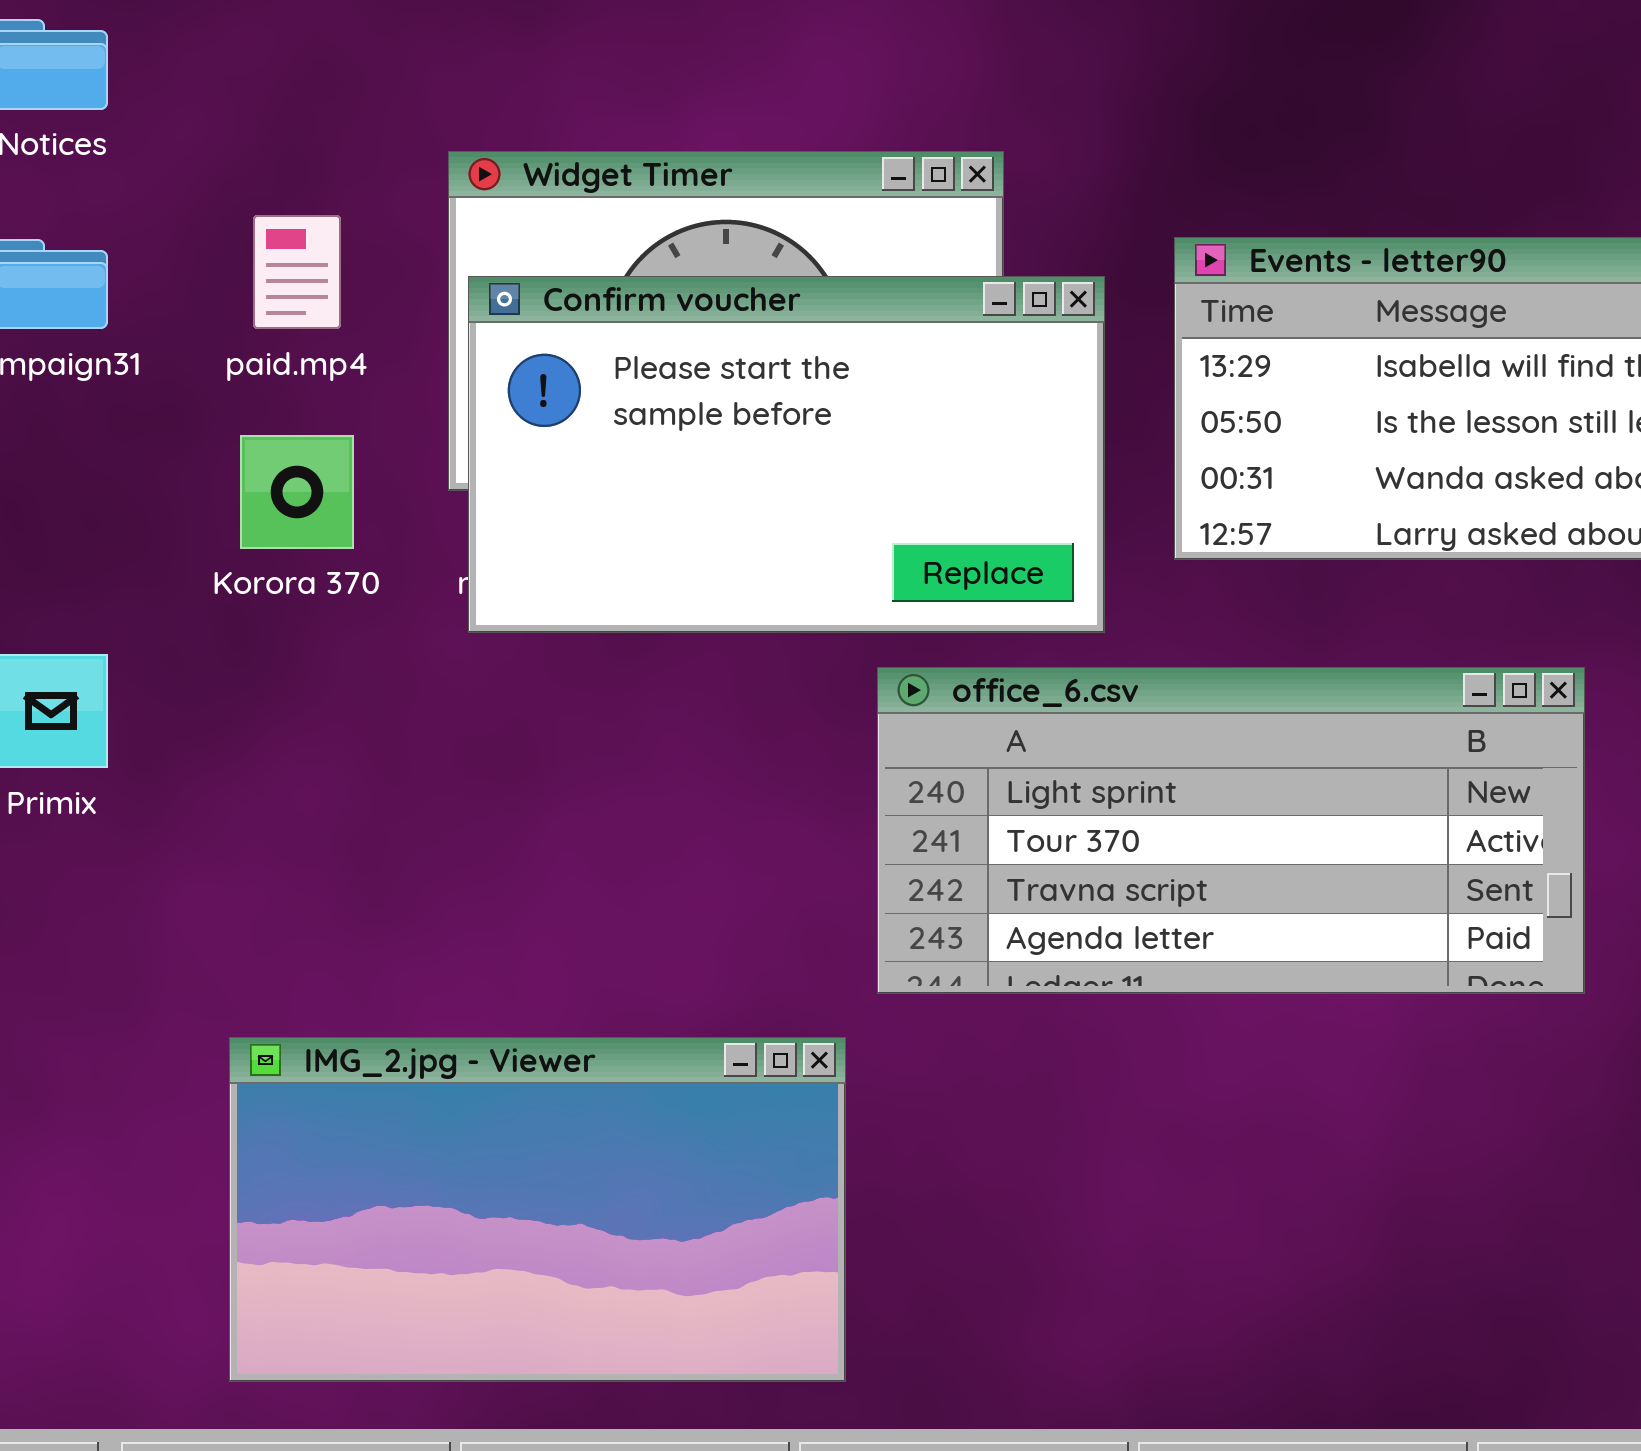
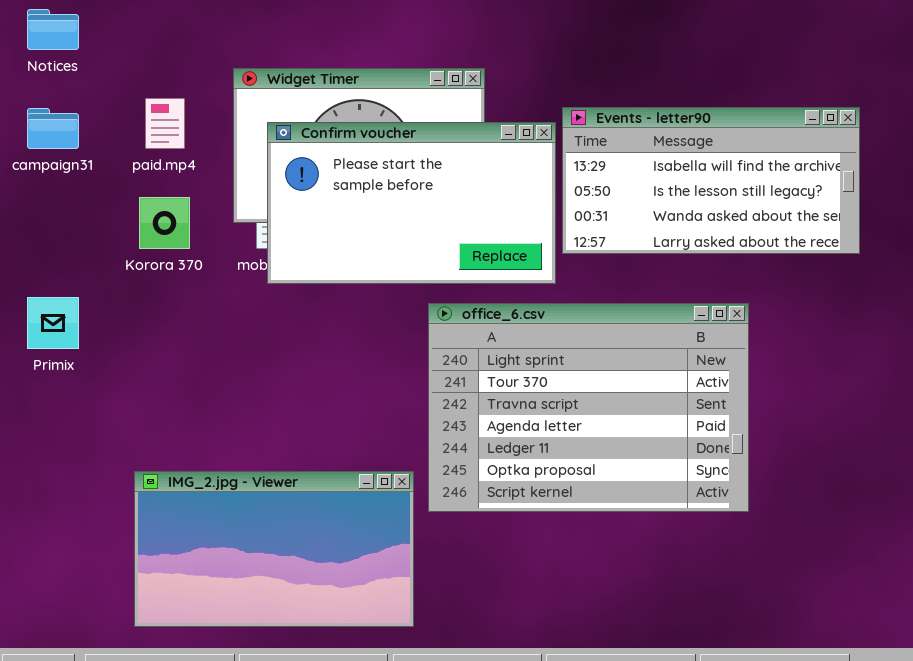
Confirm voucher: [468,276,1105,633] -> [267,122,556,284], moved
office_6.csv: [877,667,1585,994] -> [428,303,749,512], resized

